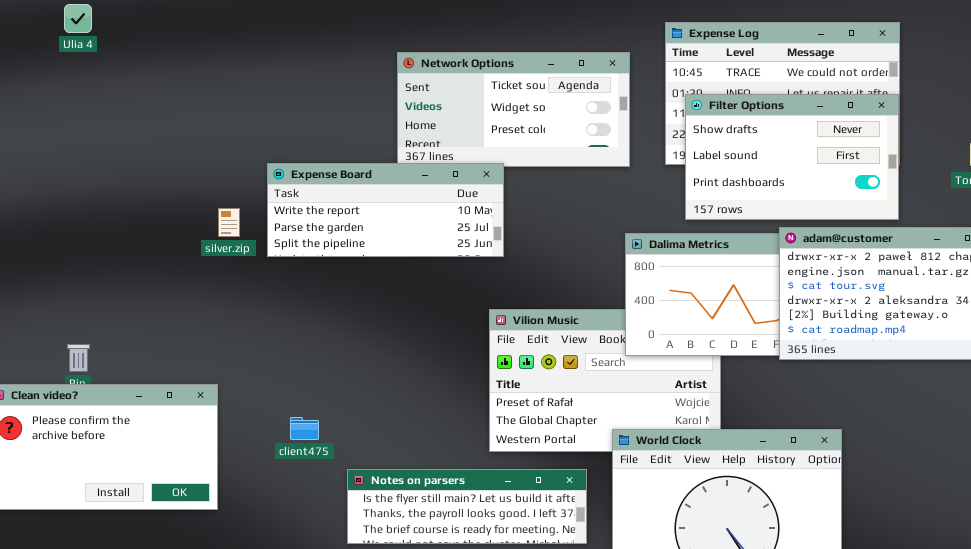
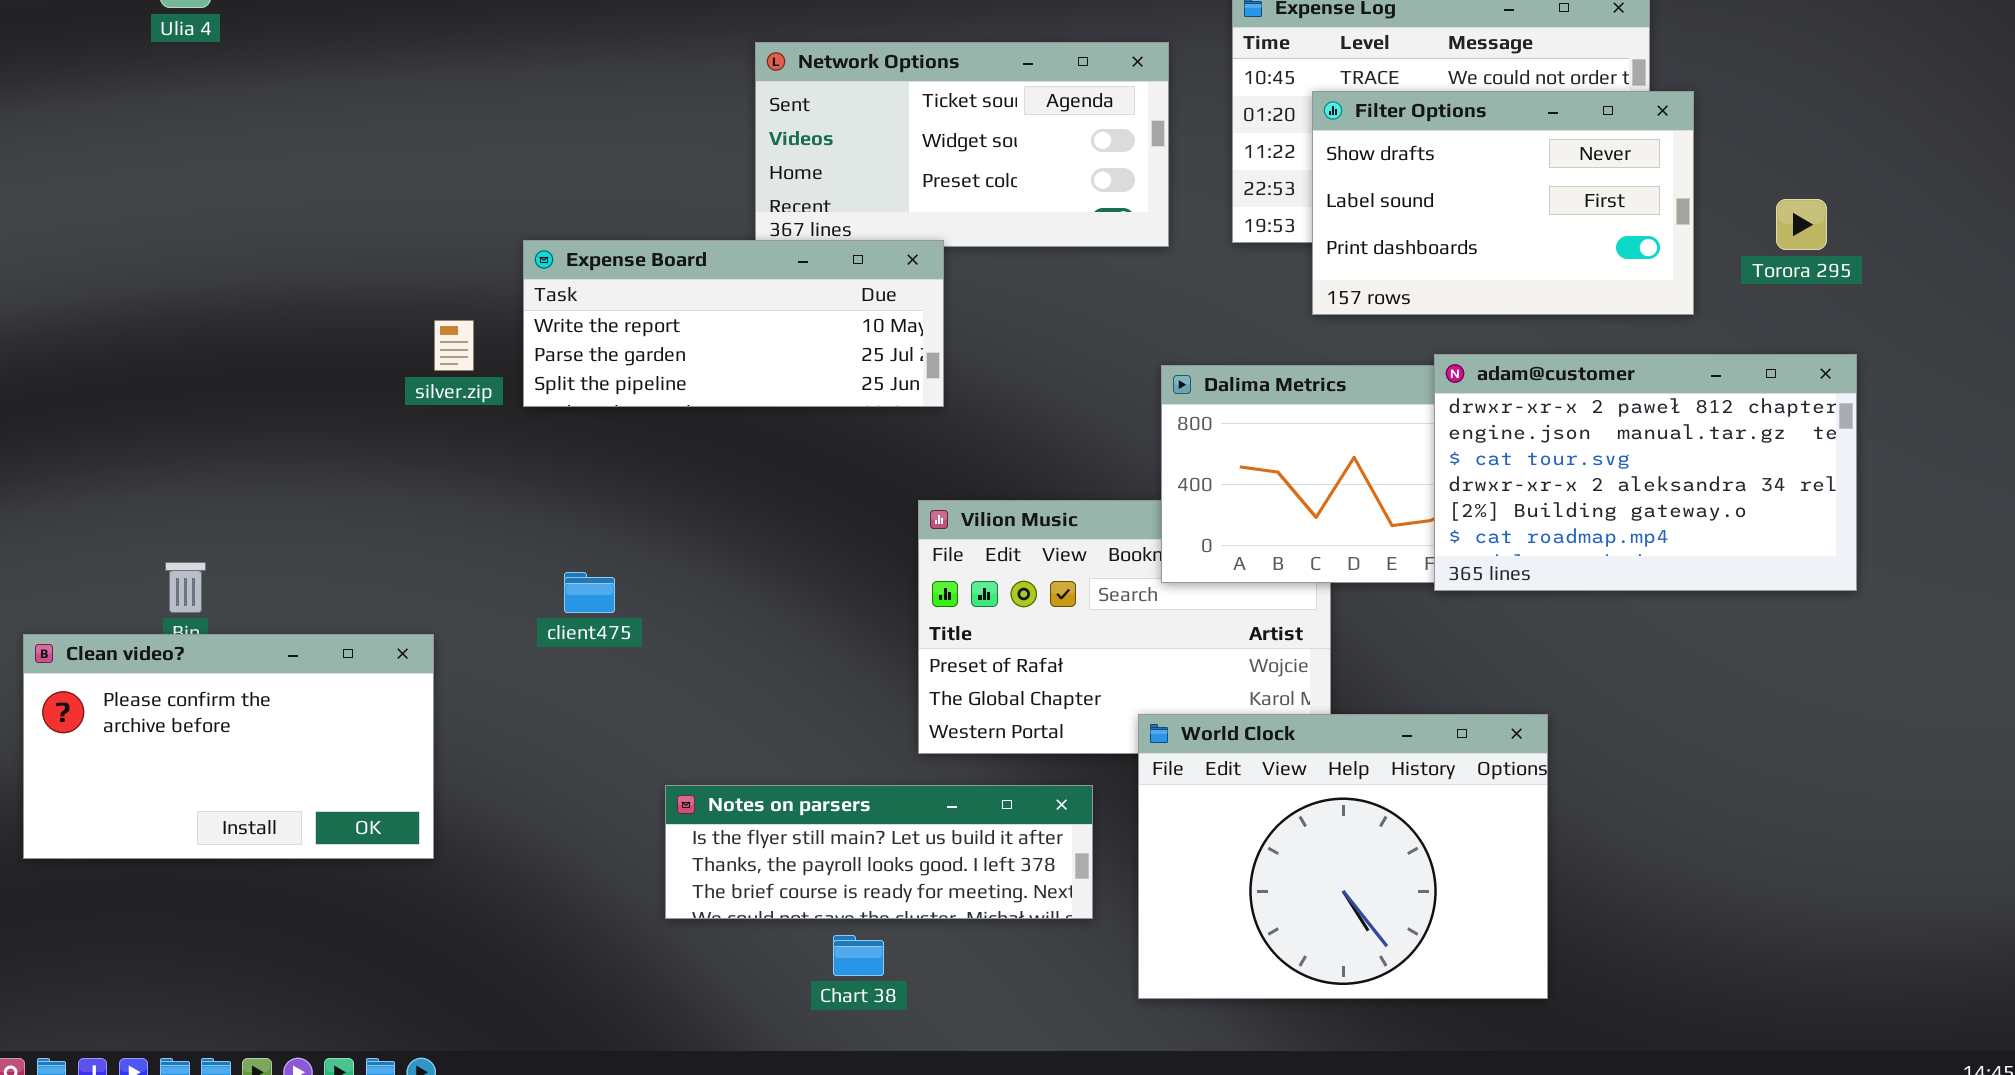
Filter Options: [685,94,899,220] -> [1312,91,1694,315], moved
client475: [290,417,319,440] -> [564,572,615,613], moved

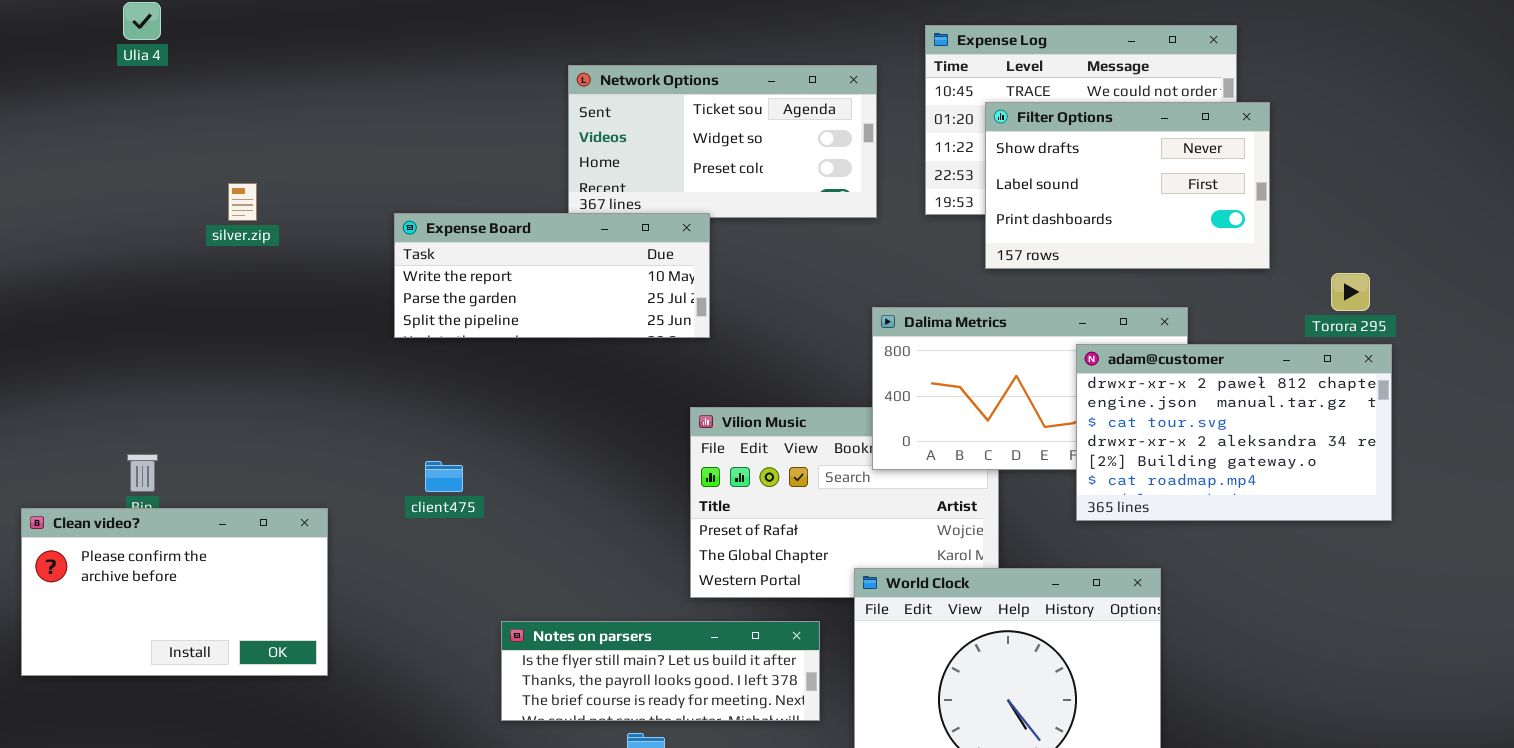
Torora 295: [1776,199,1827,250] -> [1331,273,1370,311], moved
silver.zip: [434,320,474,371] -> [228,183,257,221], moved
adam@customer: [1434,354,1857,591] -> [1076,344,1392,521], moved

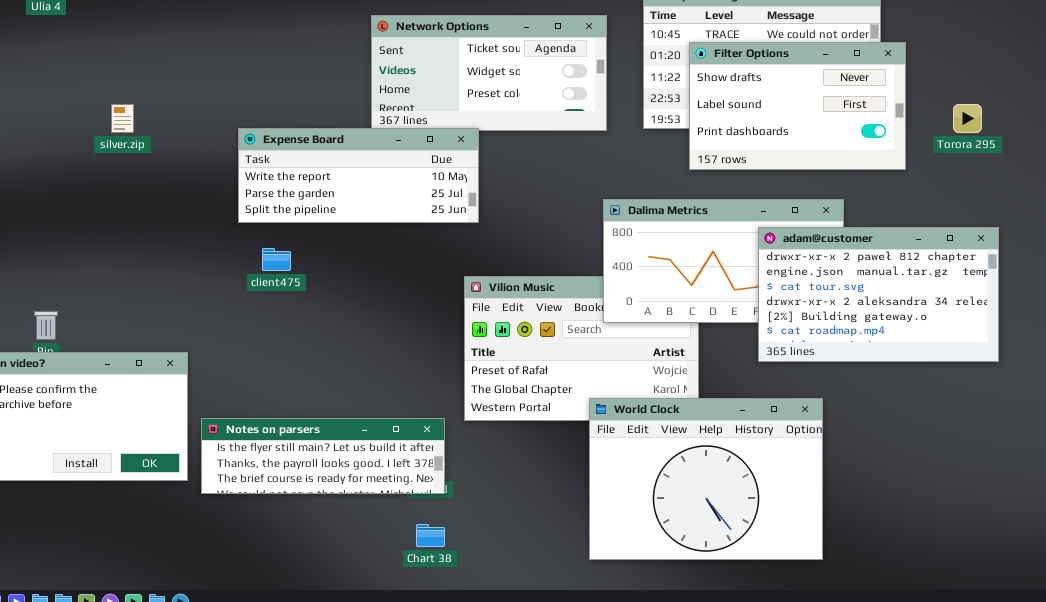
Torora 295: [1331,273,1370,311] -> [953,104,982,133], moved
client475: [425,461,463,492] -> [262,248,291,271], moved
Notes on parsers: [501,621,820,721] -> [201,418,445,494], moved

